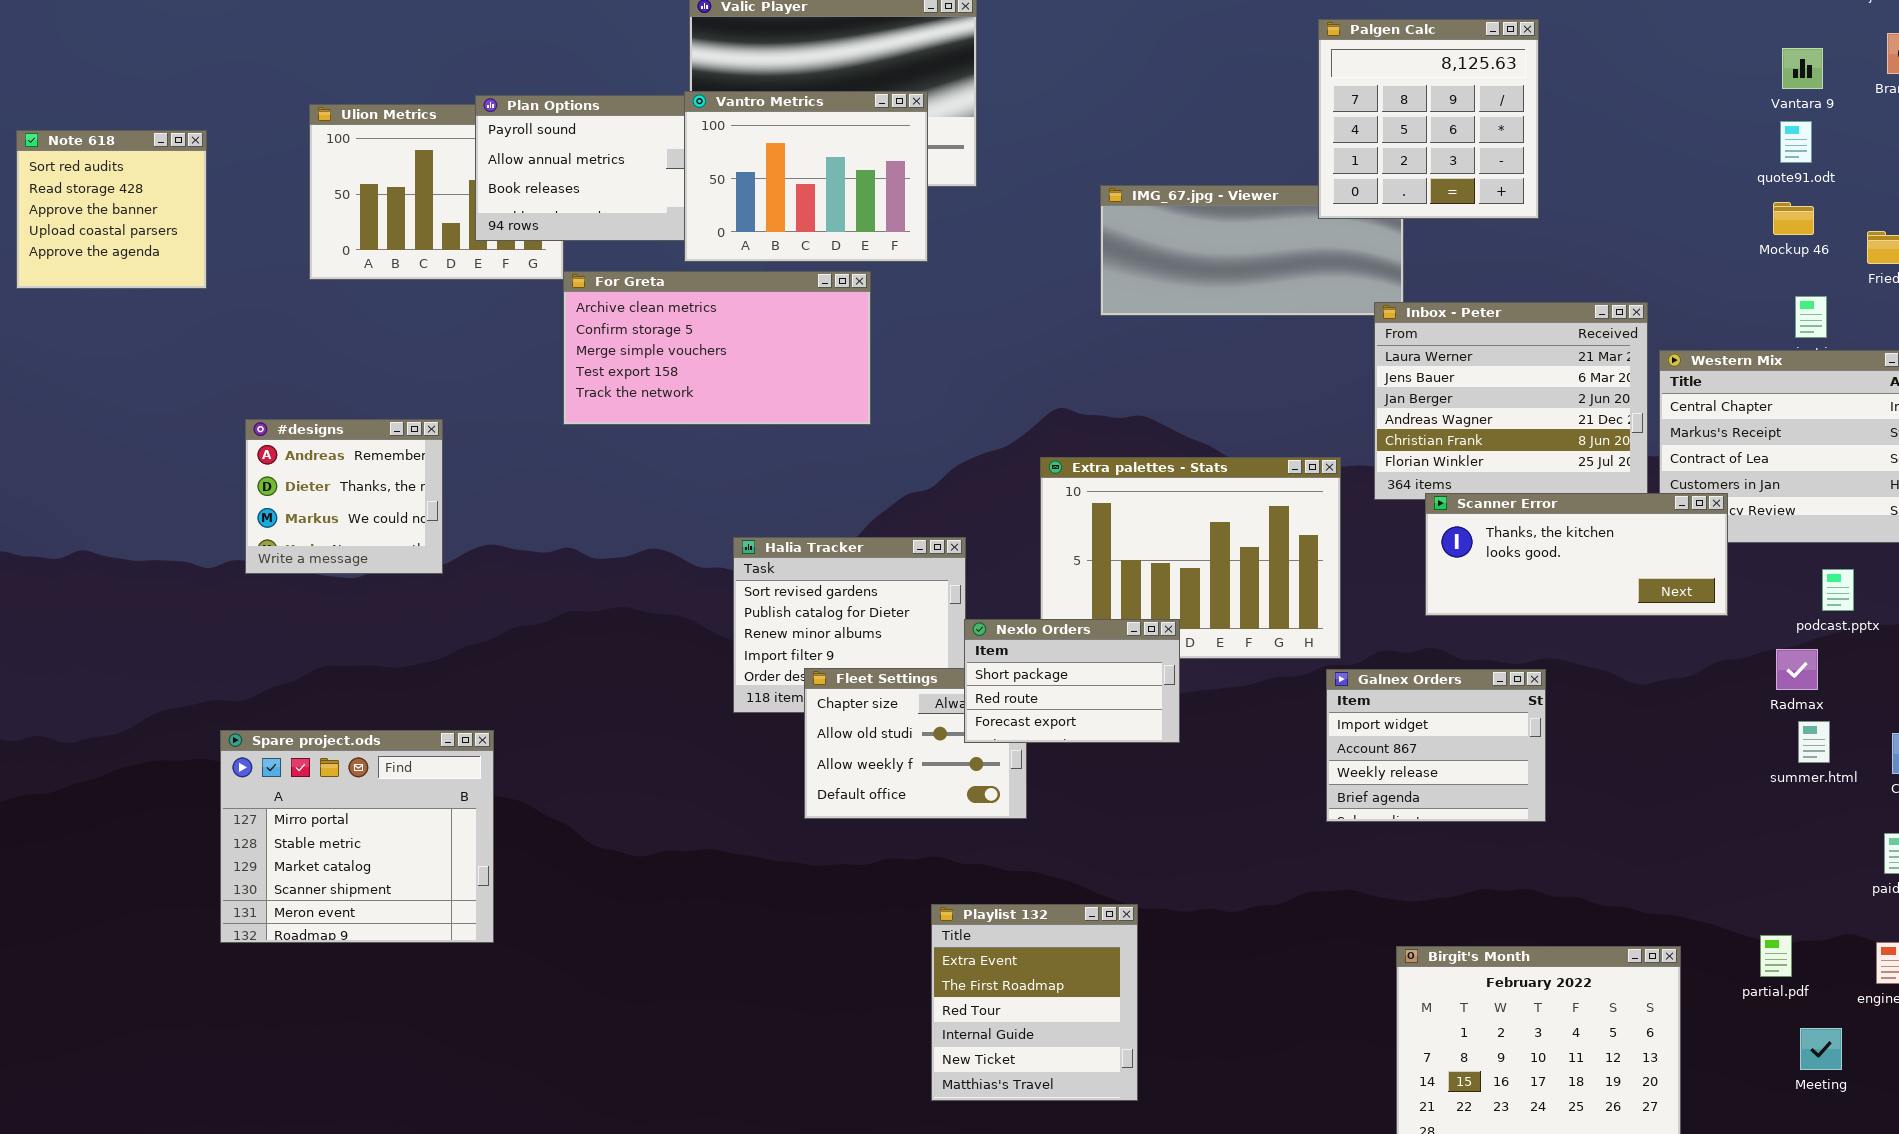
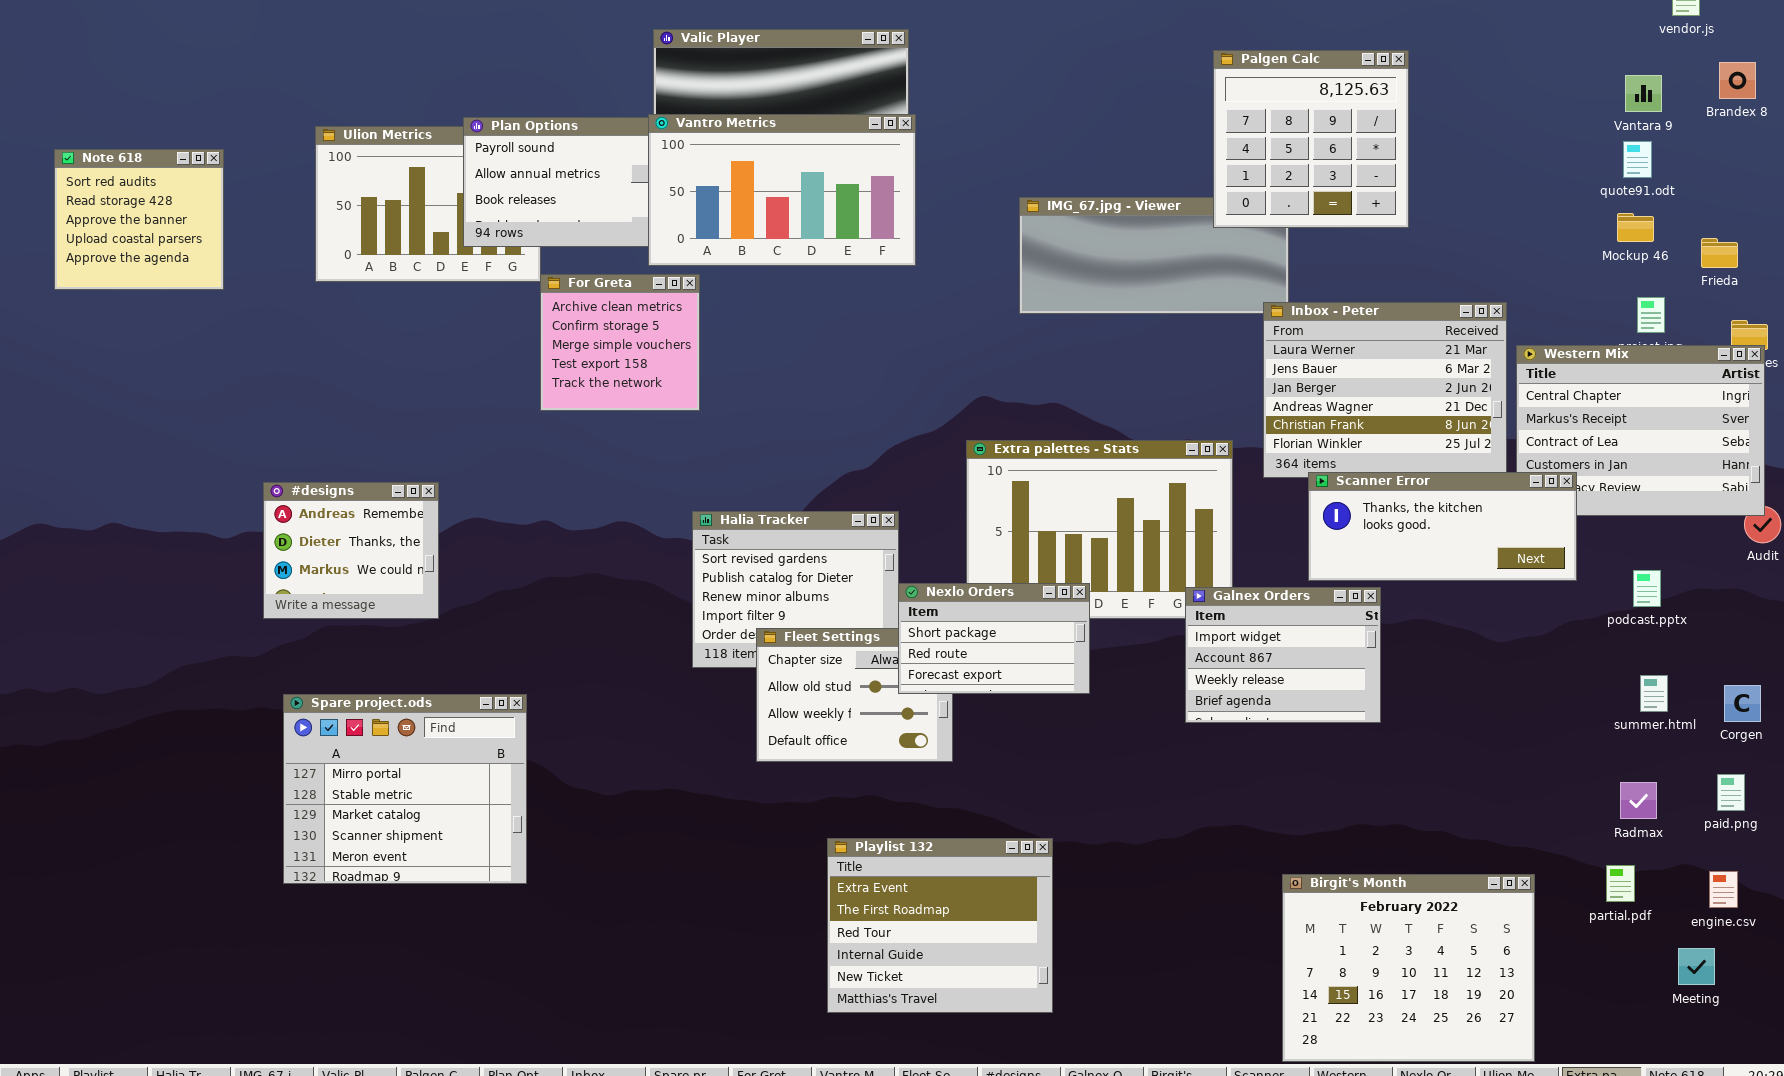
Vantro Metrics: [684,91,928,262] -> [648,114,916,266], resized
For Greta: [563,271,871,425] -> [540,274,700,411], resized
#designs: [245,419,443,574] -> [263,482,439,619], moved
podcast.pptx: [1822,569,1854,611] -> [1633,570,1661,607], moved
Radmax: [1776,649,1818,690] -> [1620,782,1657,819], moved
Galnex Orders: [1326,669,1546,822] -> [1185,587,1381,723], moved
Spare project.ods: [220,730,494,943] -> [283,694,527,884], moved
Playlist 132: [931,904,1138,1101] -> [827,838,1053,1013], resized
Meeting: [1800,1028,1842,1070] -> [1678,948,1715,985], moved

